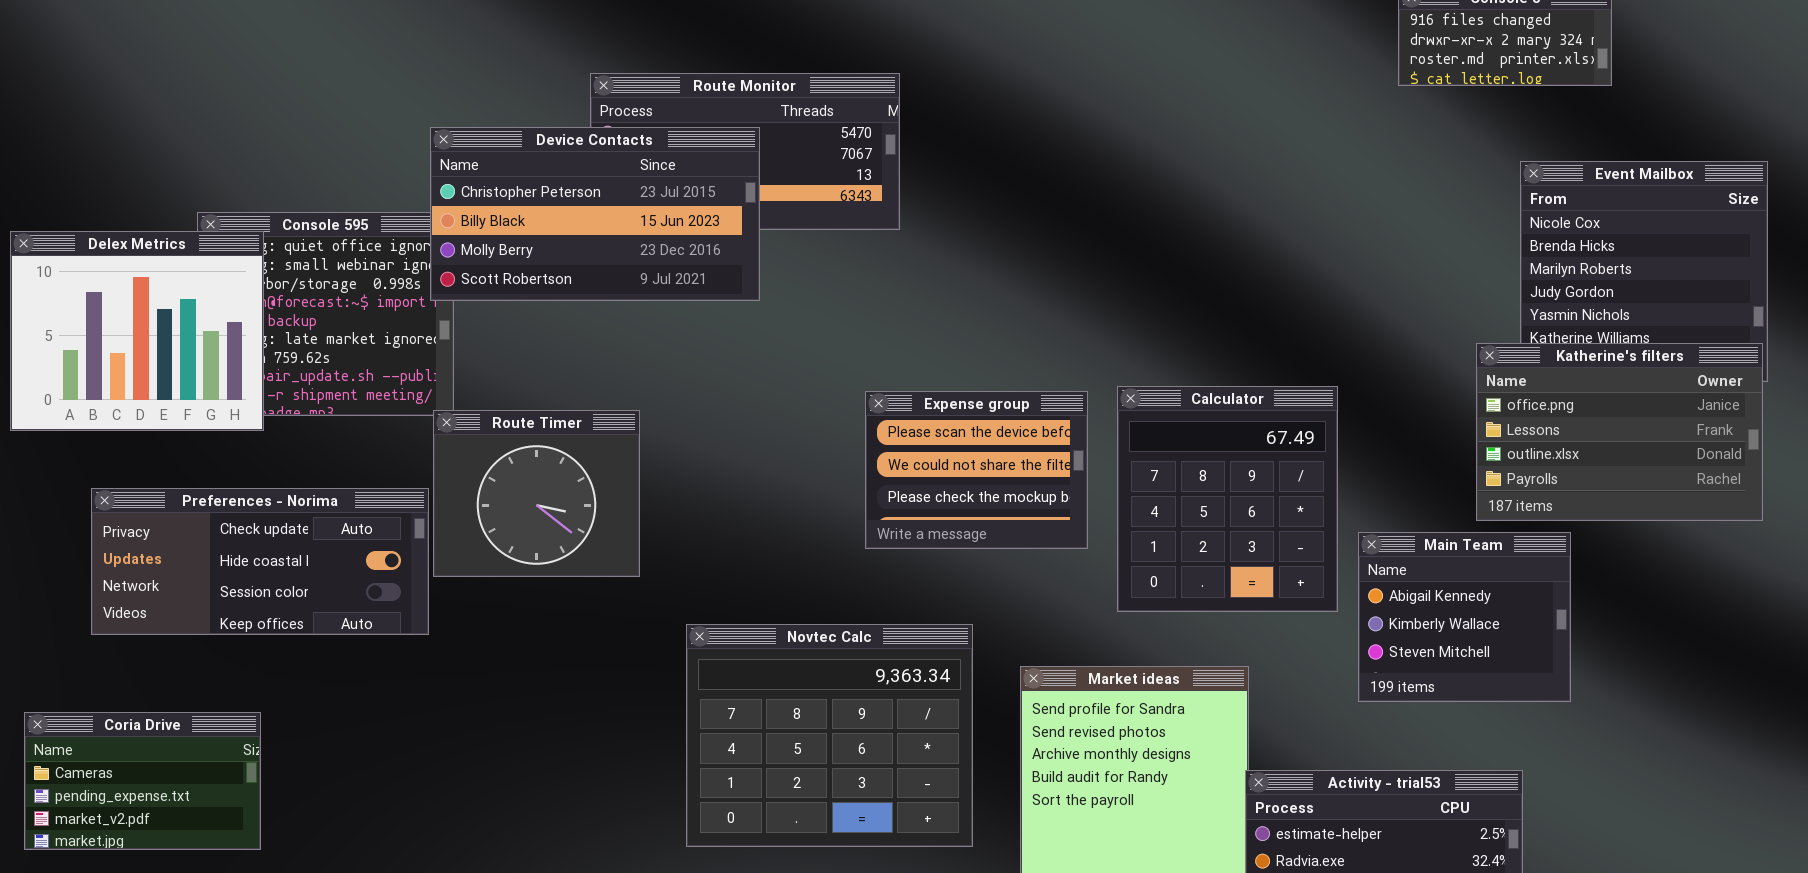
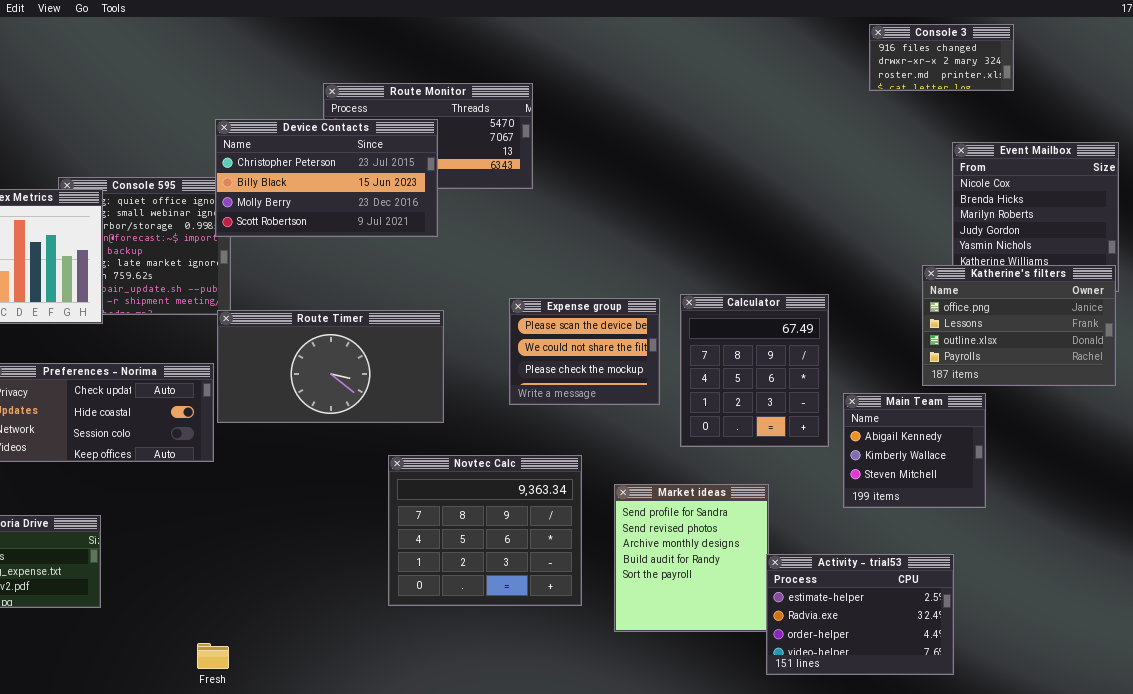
Route Timer: [433,410,640,577] -> [217,310,444,423], resized

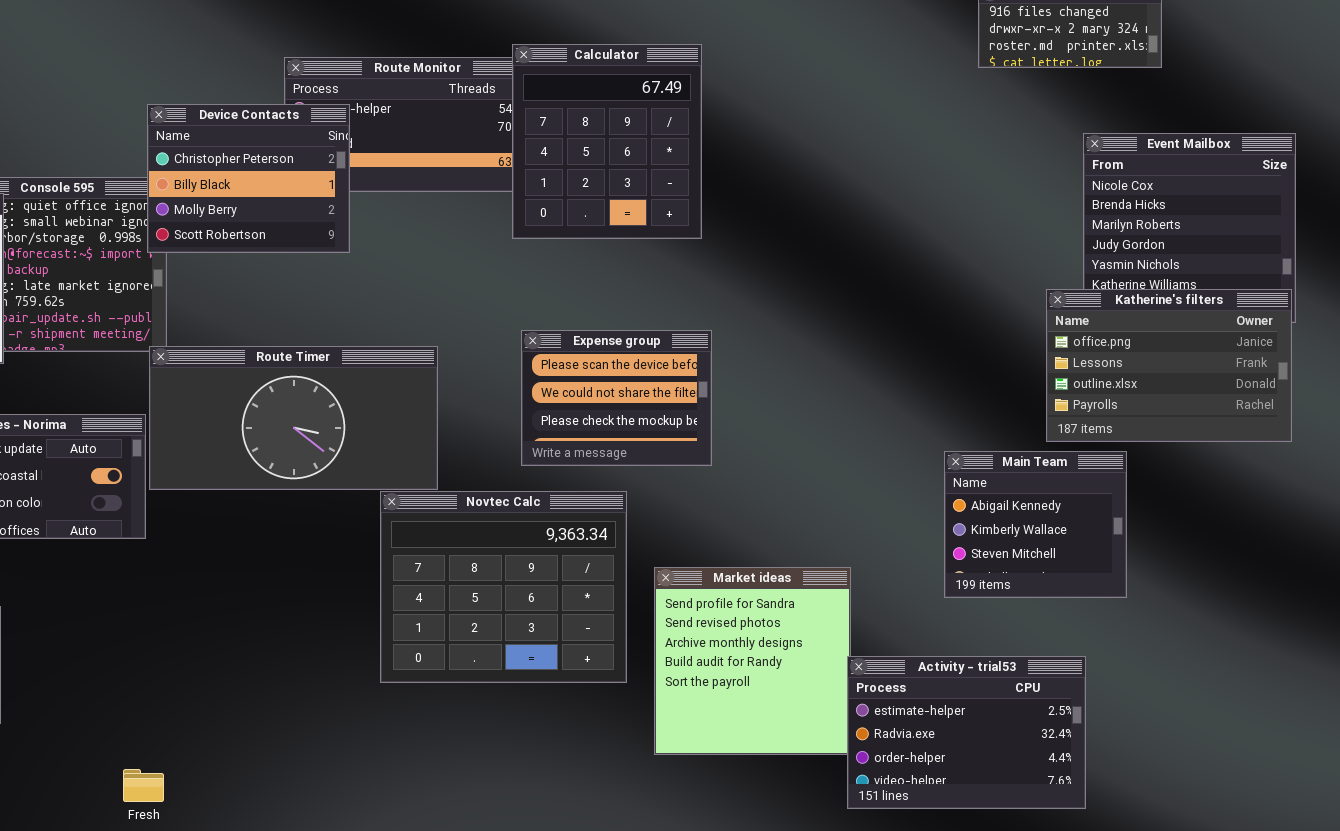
Device Contacts: [215,119,438,237] -> [147,104,350,253], resized
Calculator: [680,294,829,447] -> [512,44,702,239], moved
Novtec Calc: [388,455,582,606] -> [380,491,627,683], moved

